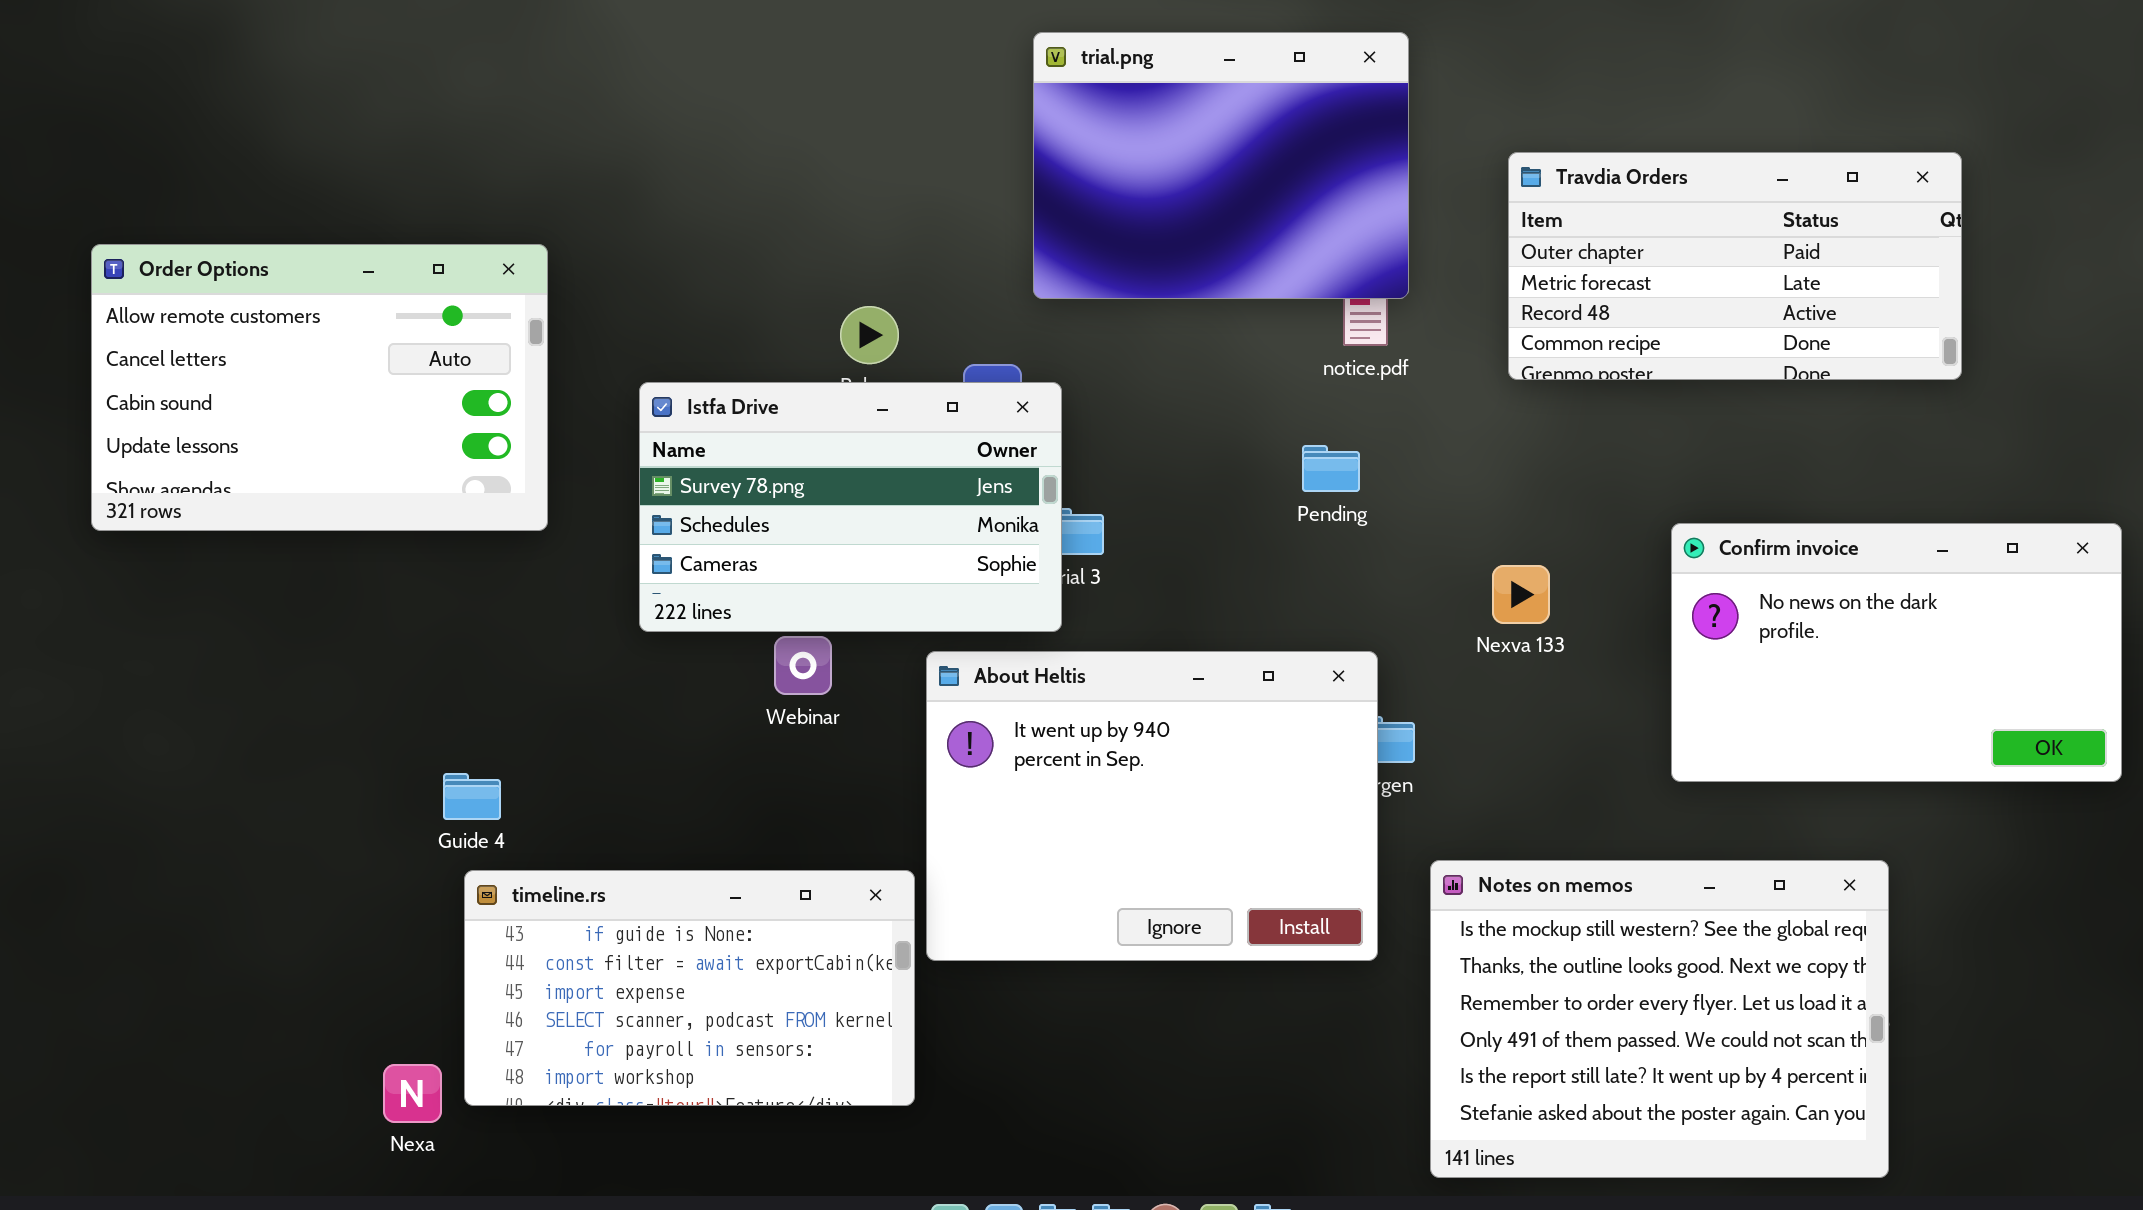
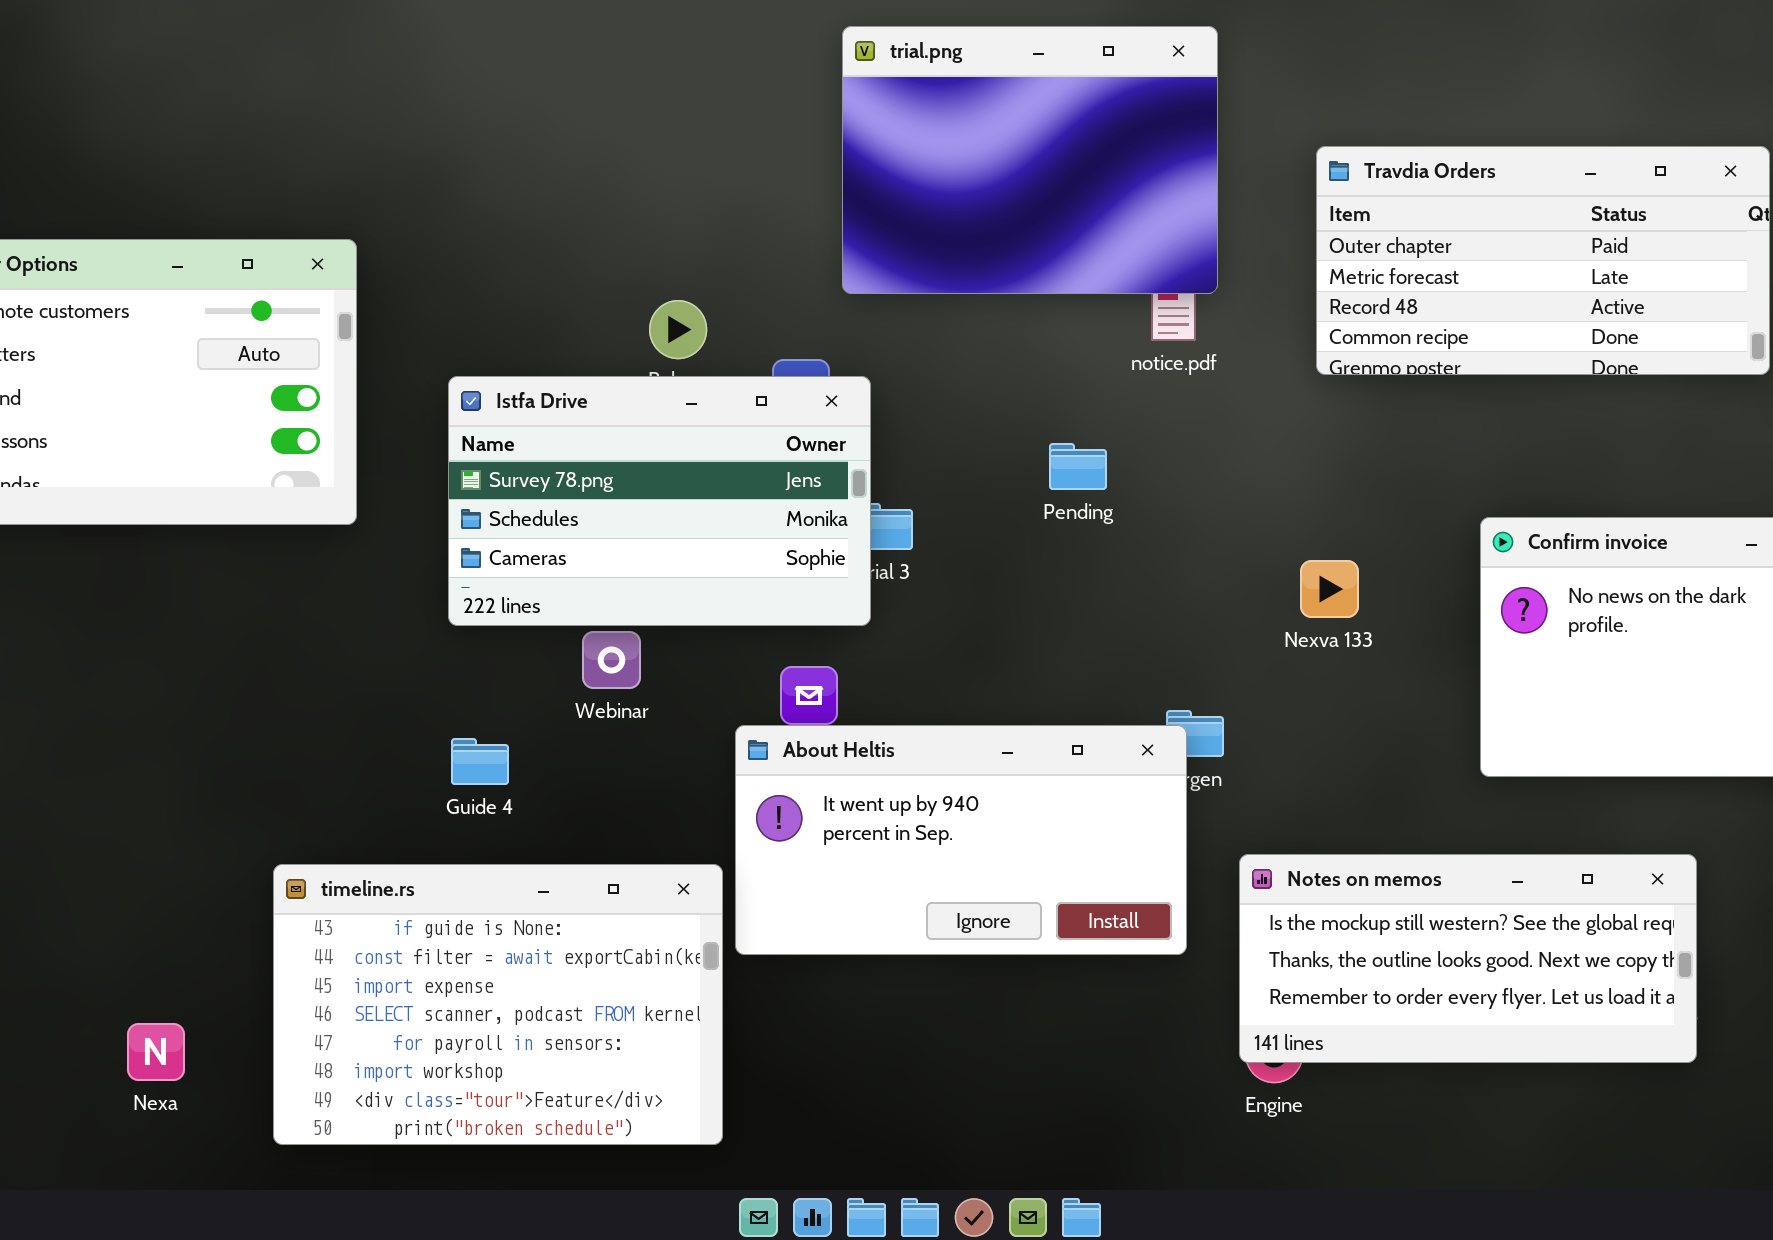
Pending: [1302,445,1360,492] -> [1049,443,1107,490], moved
About Heltis: [926,651,1378,961] -> [735,725,1187,955], resized
Guide 4: [443,773,501,820] -> [451,738,509,785], moved
Notes on memos: [1430,860,1889,1178] -> [1239,854,1697,1063], resized
timeline.rs: [464,870,915,1106] -> [273,864,723,1145], resized
Nexa: [383,1064,442,1123] -> [127,1023,185,1081], moved

